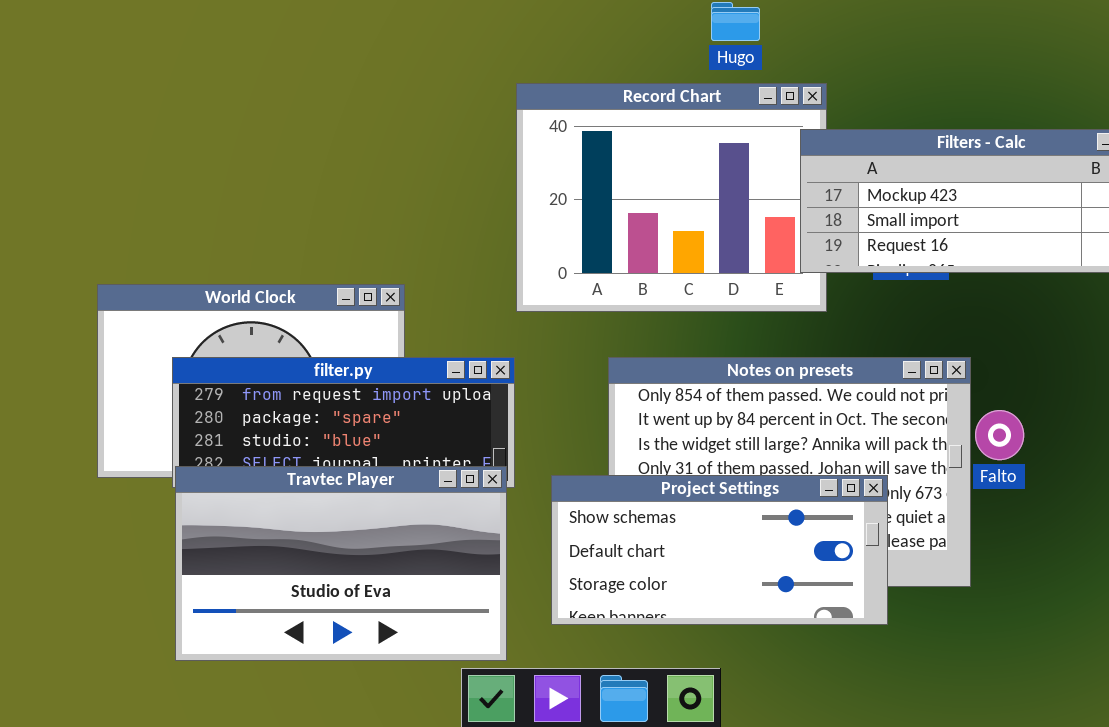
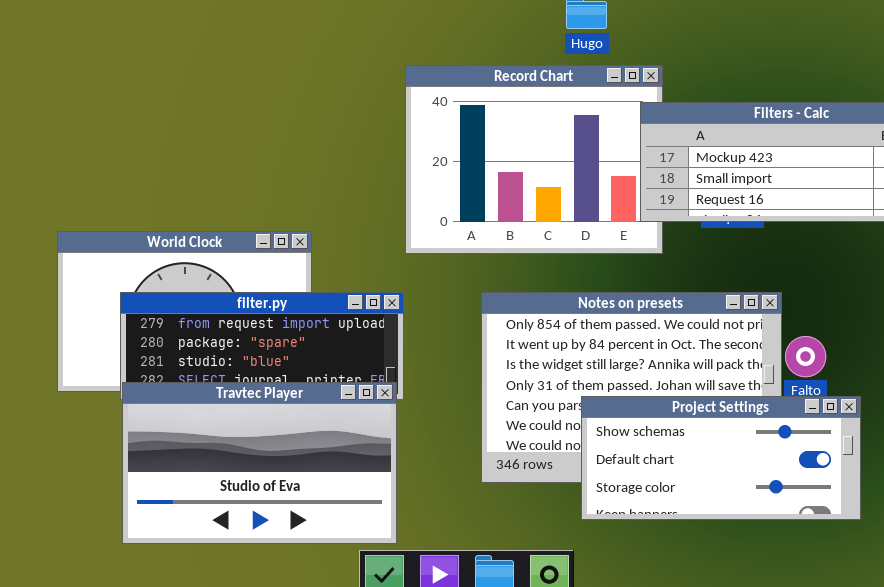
Project Settings: [551,475,888,625] -> [581,396,861,520], moved

